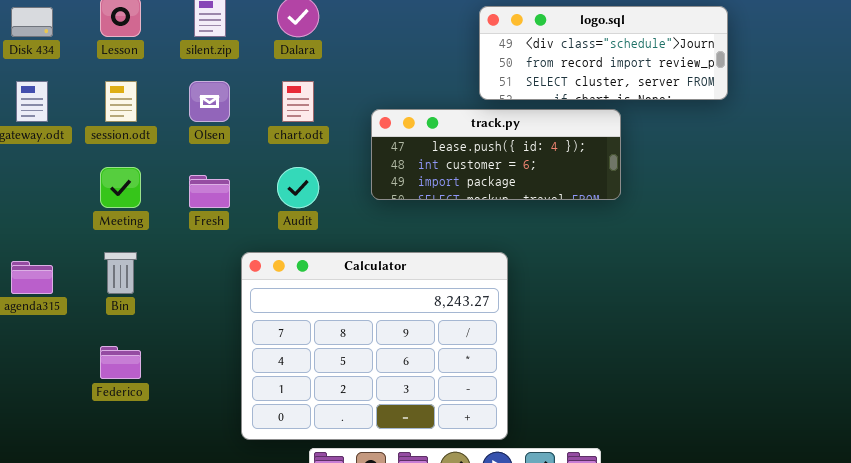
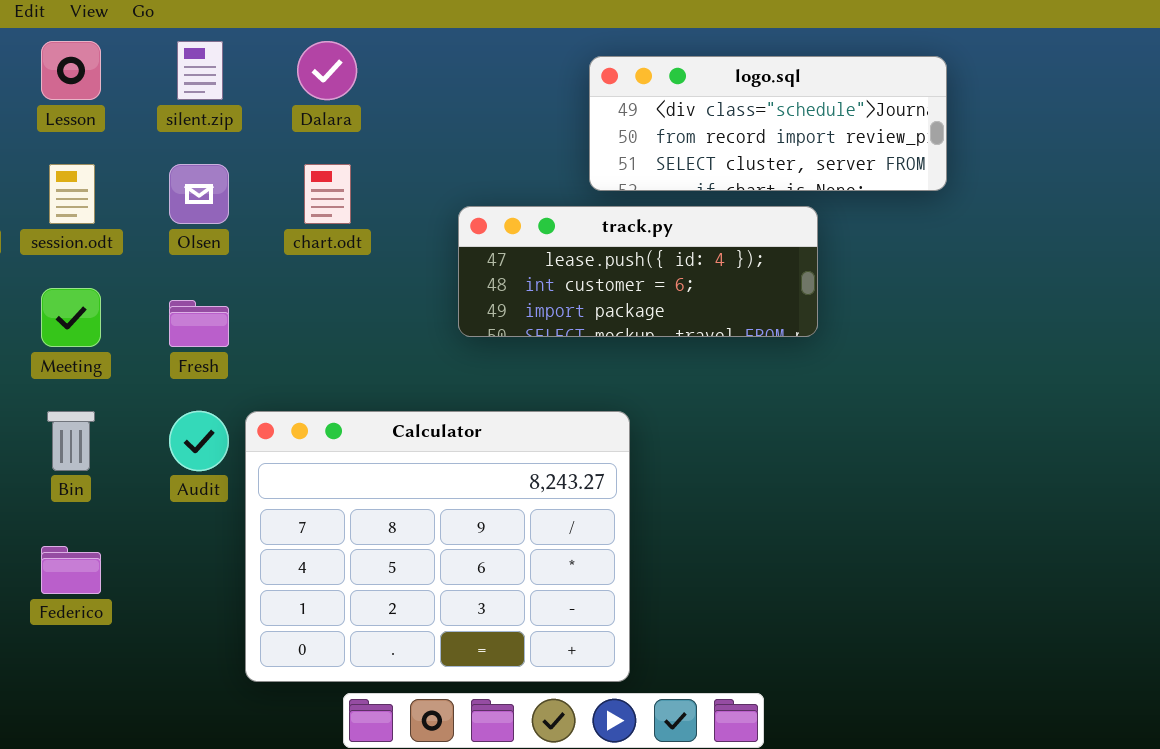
track.py: [371,109,621,200] -> [458,206,818,337], moved
Audit: [277,167,319,208] -> [169,411,229,471], moved

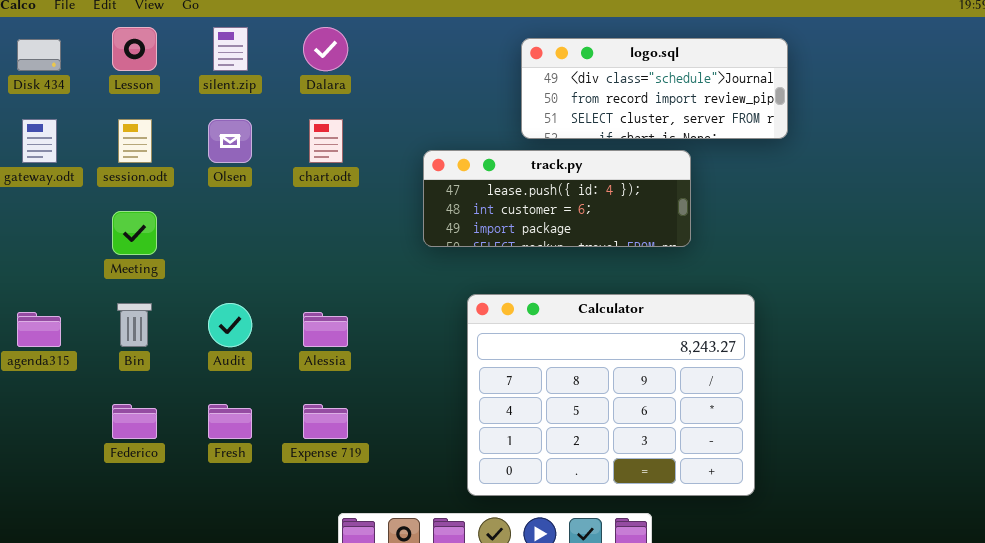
Fresh: [169,300,229,347] -> [208,404,252,439], moved
Calculator: [245,411,630,682] -> [467,294,755,496], moved

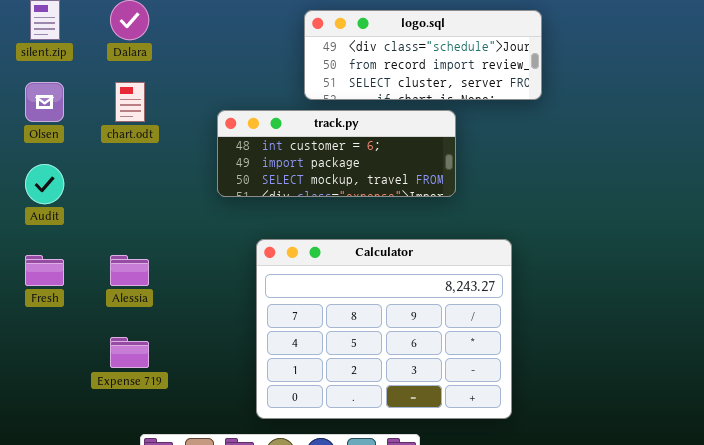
track.py: [423,150,691,247] -> [217,110,456,197], scrolled down 1 row
Audit: [208,303,252,347] -> [25,164,64,204], moved
Fresh: [208,404,252,439] -> [25,255,64,286], moved

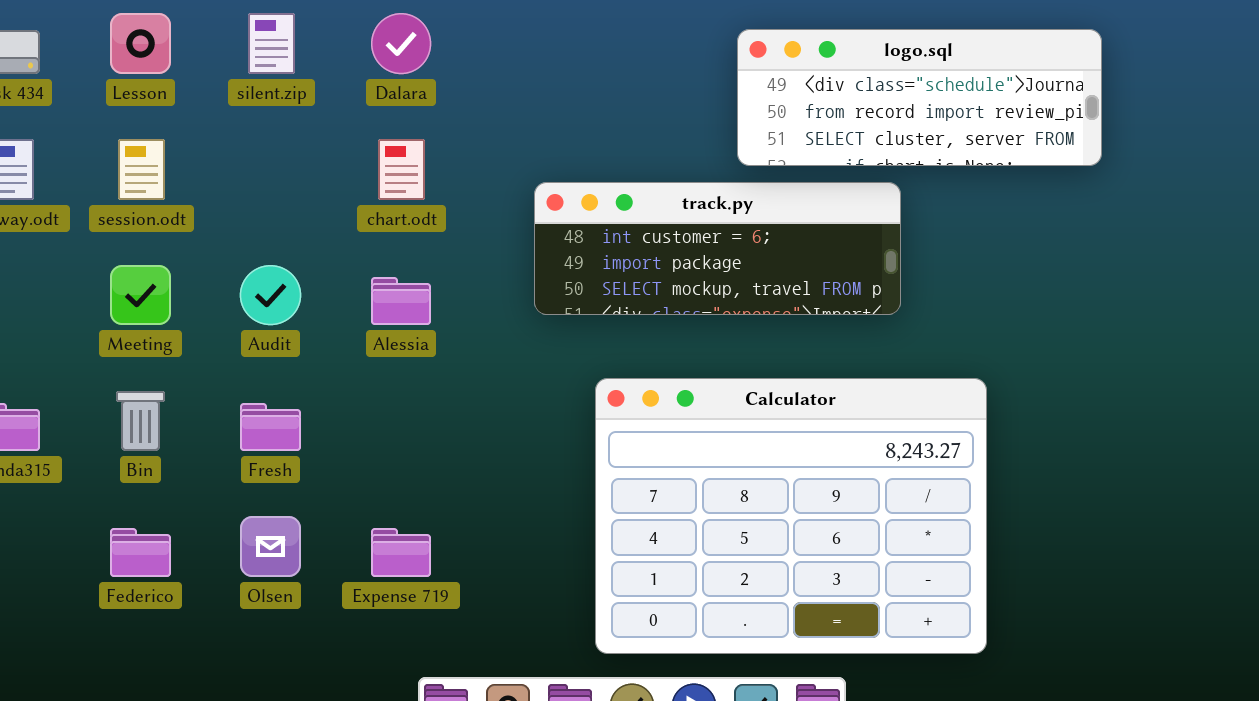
logo.sql: [304,10,542,100] -> [737,29,1102,166], moved
Olsen: [25,82,64,122] -> [240,516,301,577], moved
Alessia: [110,255,149,286] -> [371,277,431,325], moved

